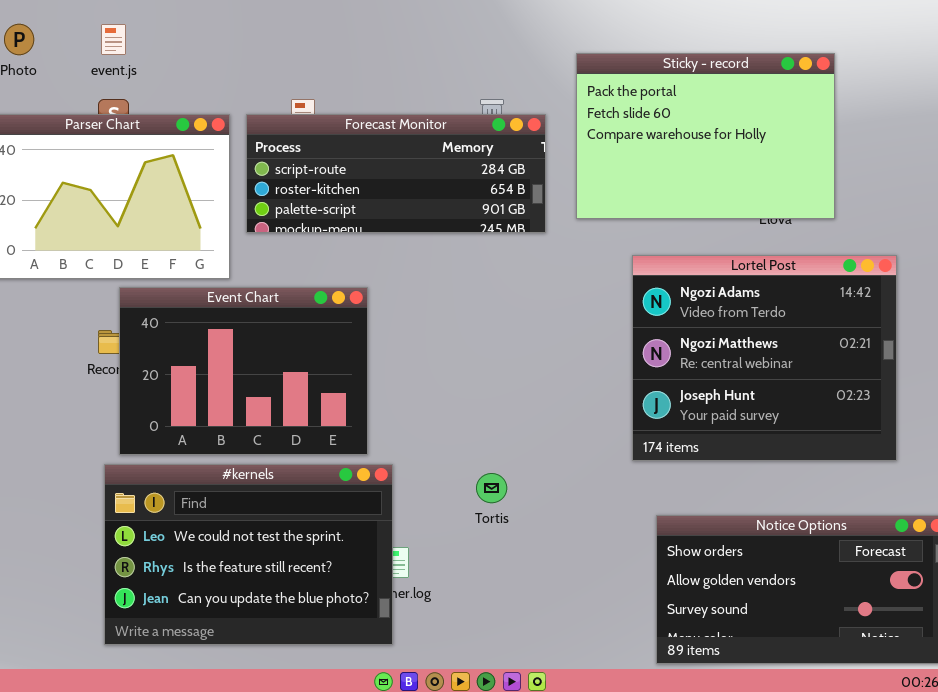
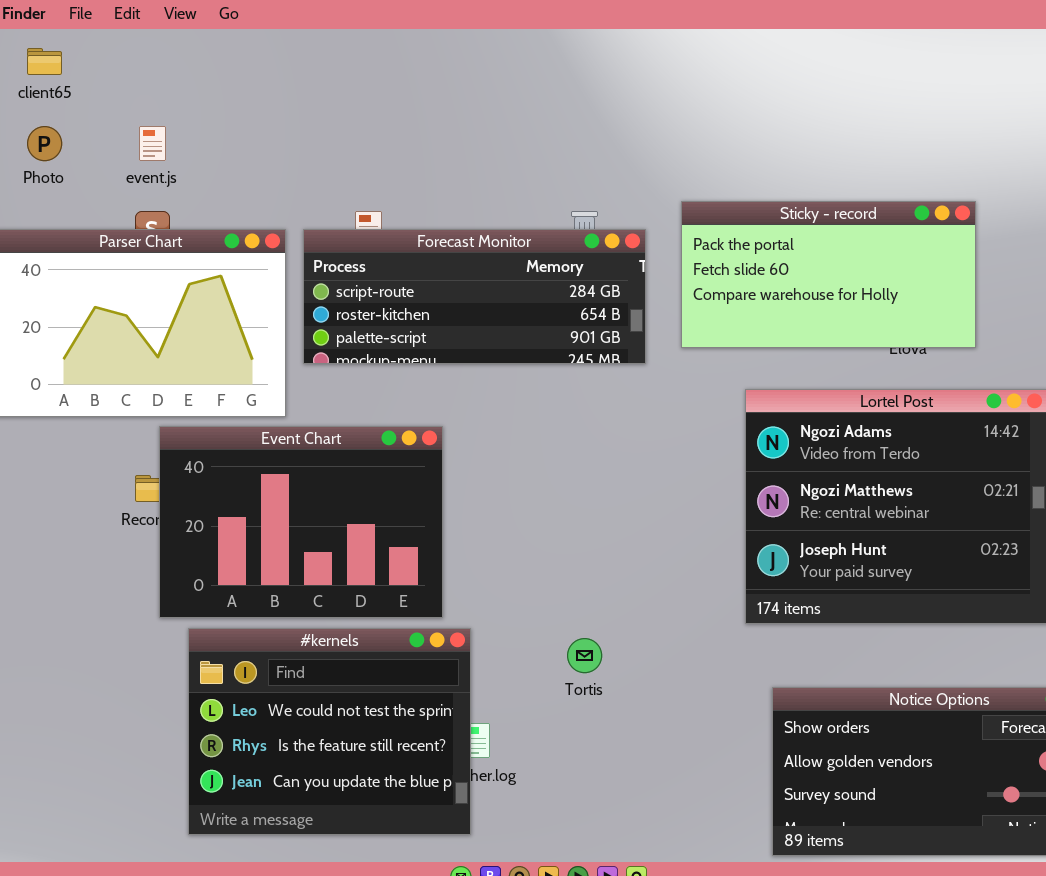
Sticky - record: [576,53,835,219] -> [681,201,976,348], resized
#kernels: [104,464,393,645] -> [188,628,471,835], resized

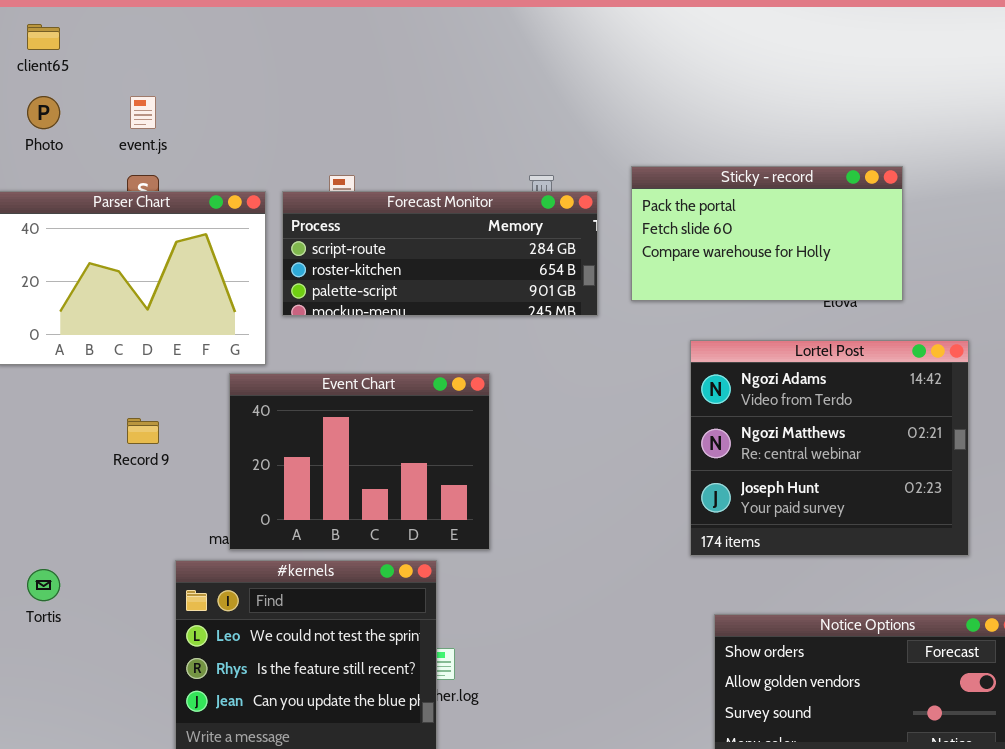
Event Chart: [159,426,443,618] -> [229,373,490,550], moved
Tortis: [567,638,602,673] -> [27,569,60,601], moved

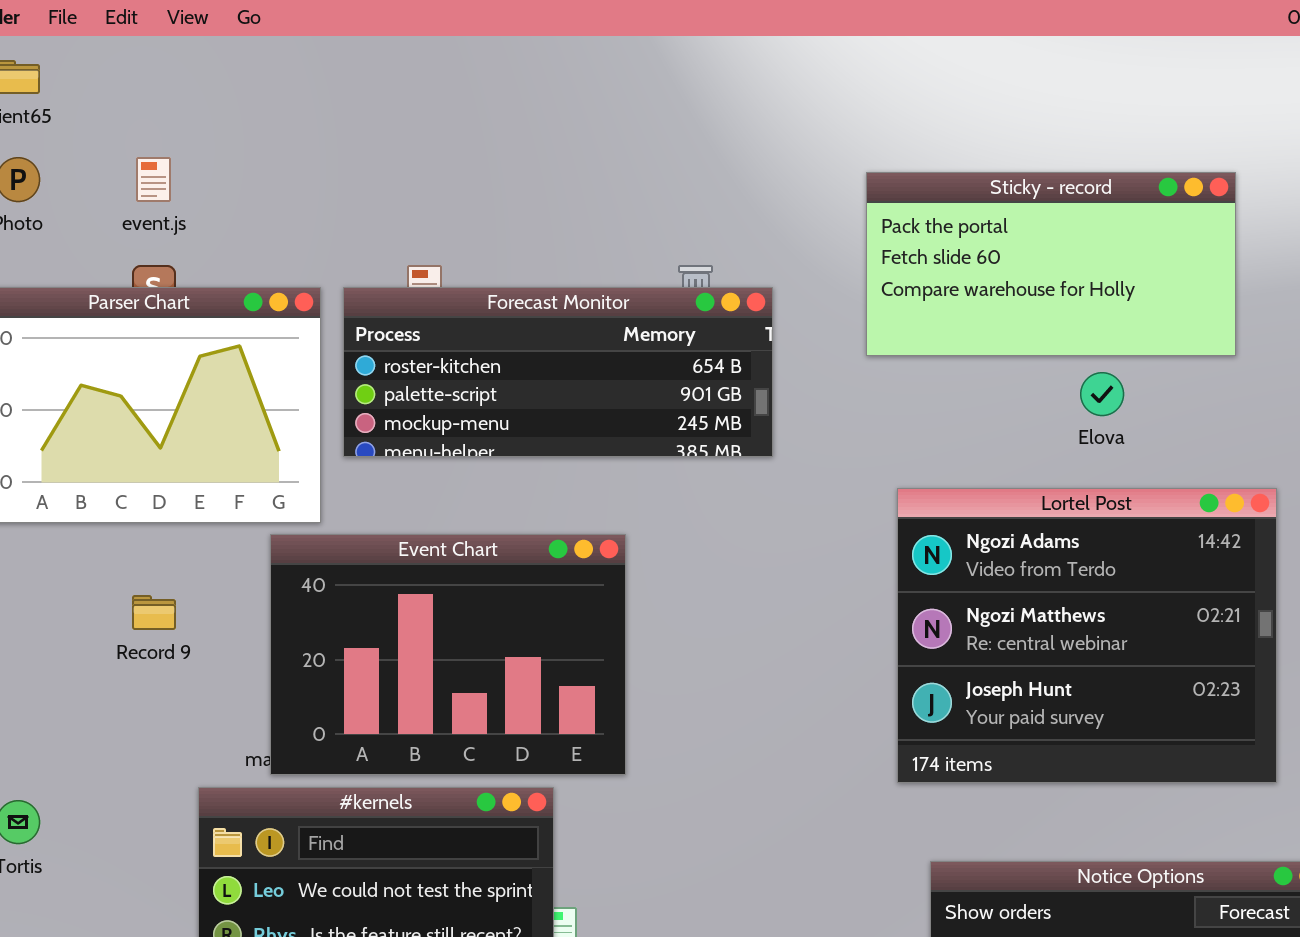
Sticky - record: [631,166,903,301] -> [866,172,1236,356], moved
Forecast Monitor: [282,191,598,316] -> [343,287,773,457], scrolled down 1 row

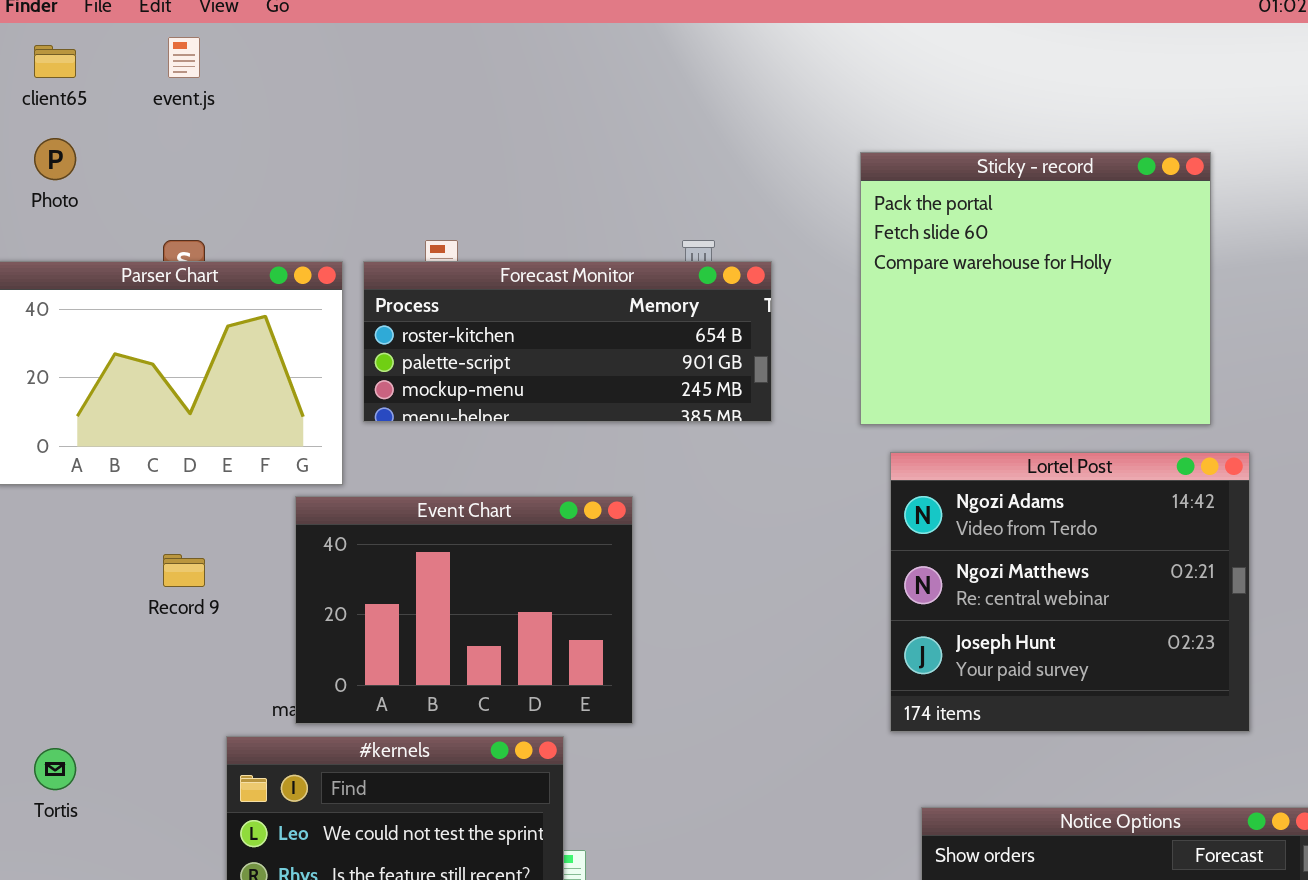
event.js: [136,157,171,202] -> [168,37,200,78], moved
Sticky - record: [866,172,1236,356] -> [860,152,1211,425], resized

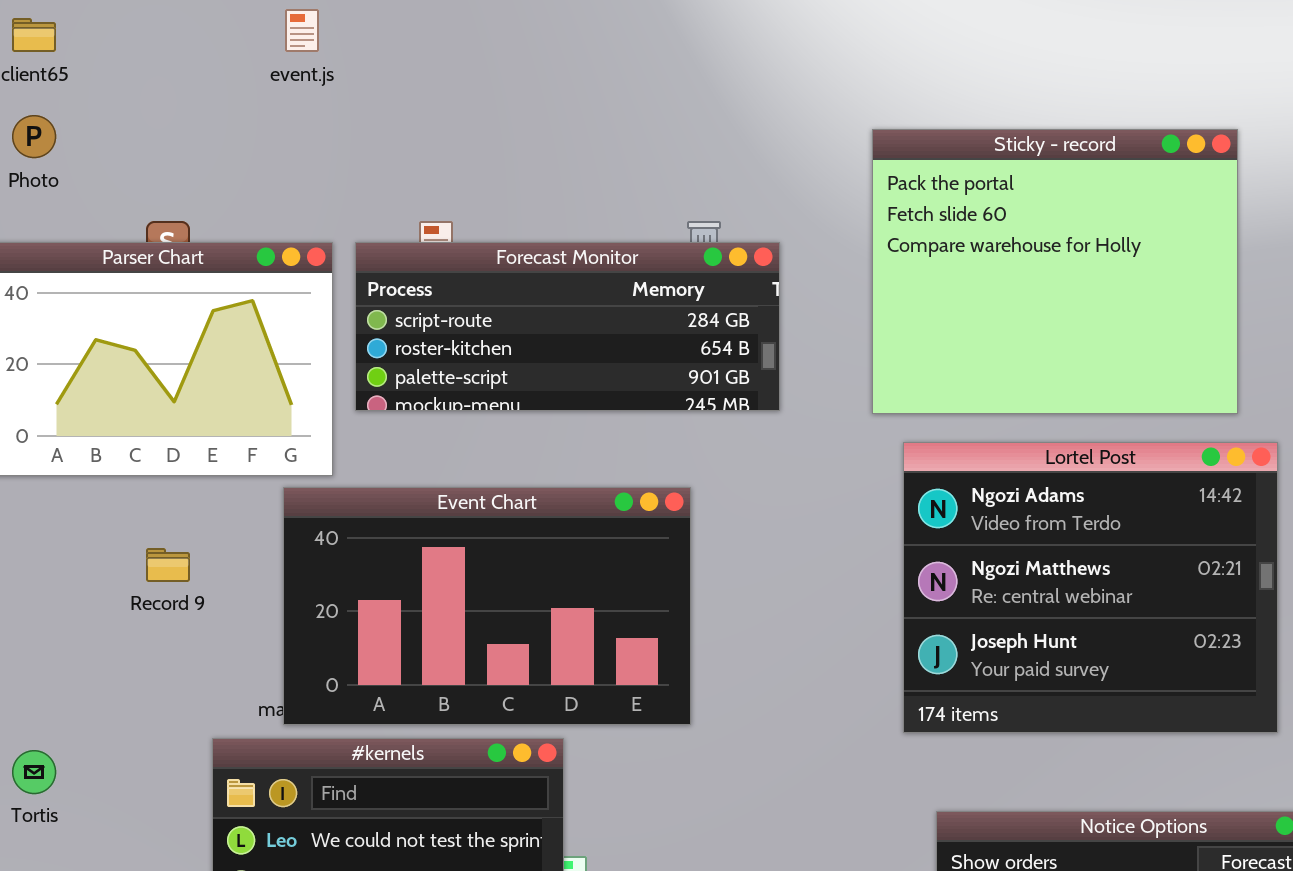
event.js: [168,37,200,78] -> [285,9,319,52], moved
Forecast Monitor: [363,261,772,422] -> [355,242,780,411], scrolled up 1 row
Event Chart: [295,496,633,724] -> [283,487,691,725], resized

